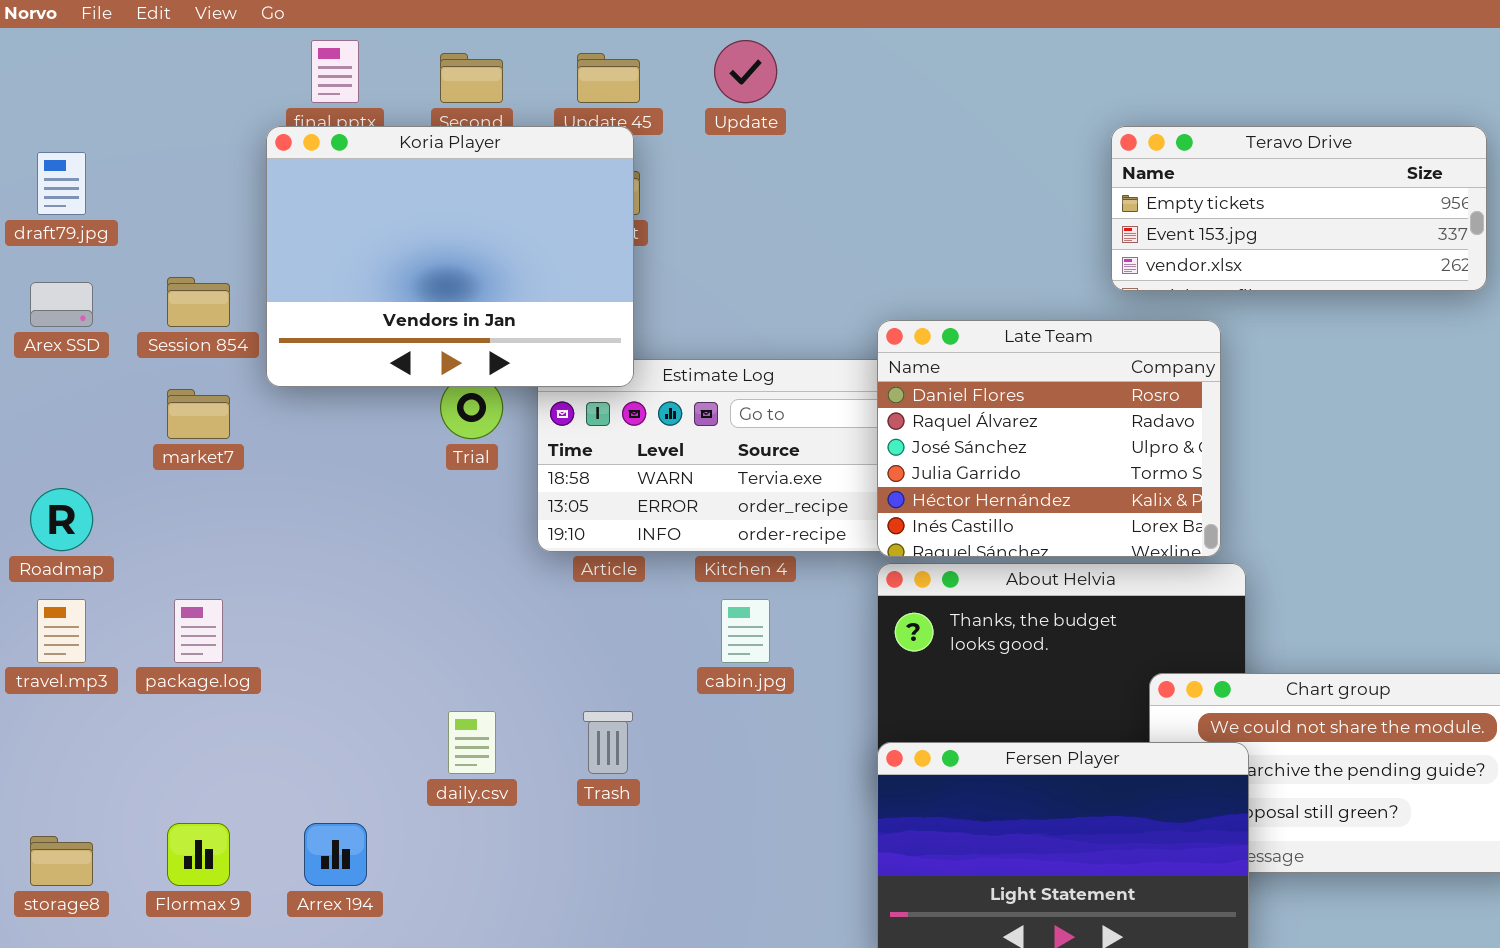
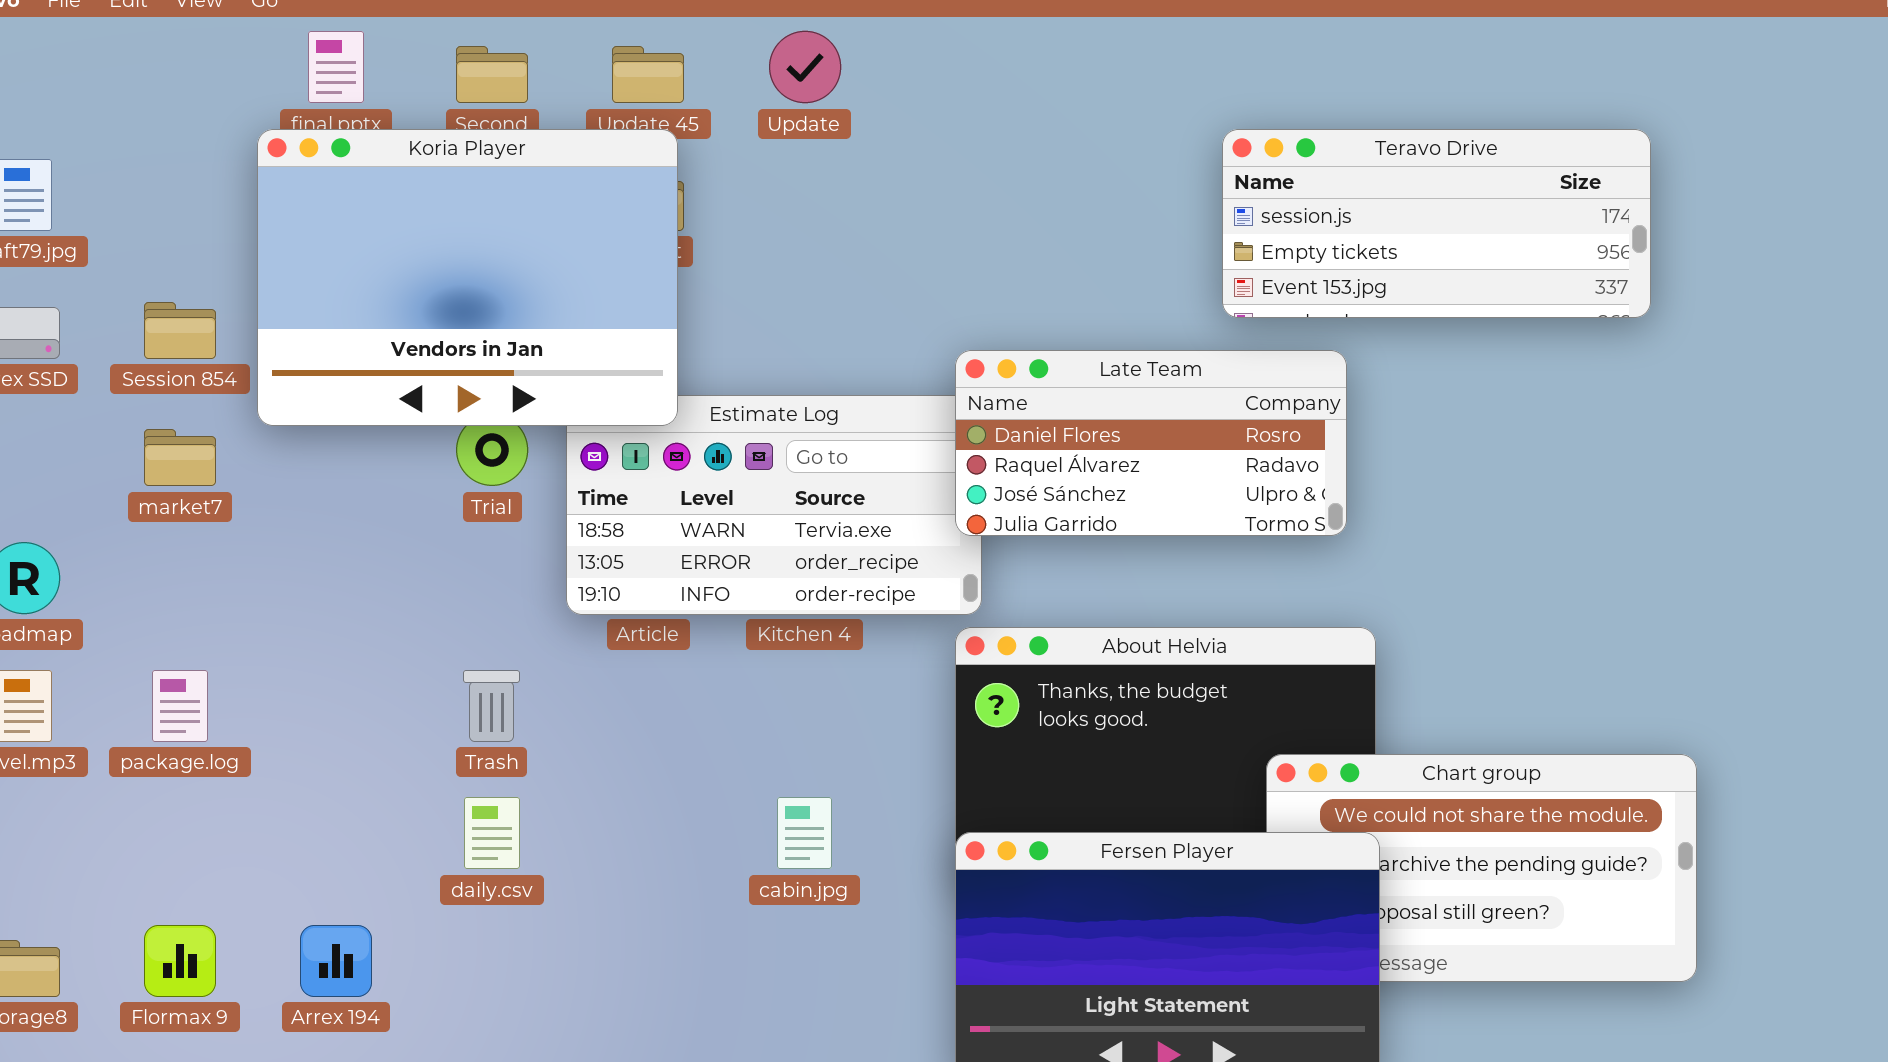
Teravo Drive: [1111,126,1487,291] -> [1222,129,1651,318], scrolled up 1 row
Late Team: [877,320,1221,557] -> [955,350,1347,536], resized
cabin.jpg: [721,599,770,663] -> [777,797,832,869], moved
Trash: [583,711,633,774] -> [463,670,520,742], moved

